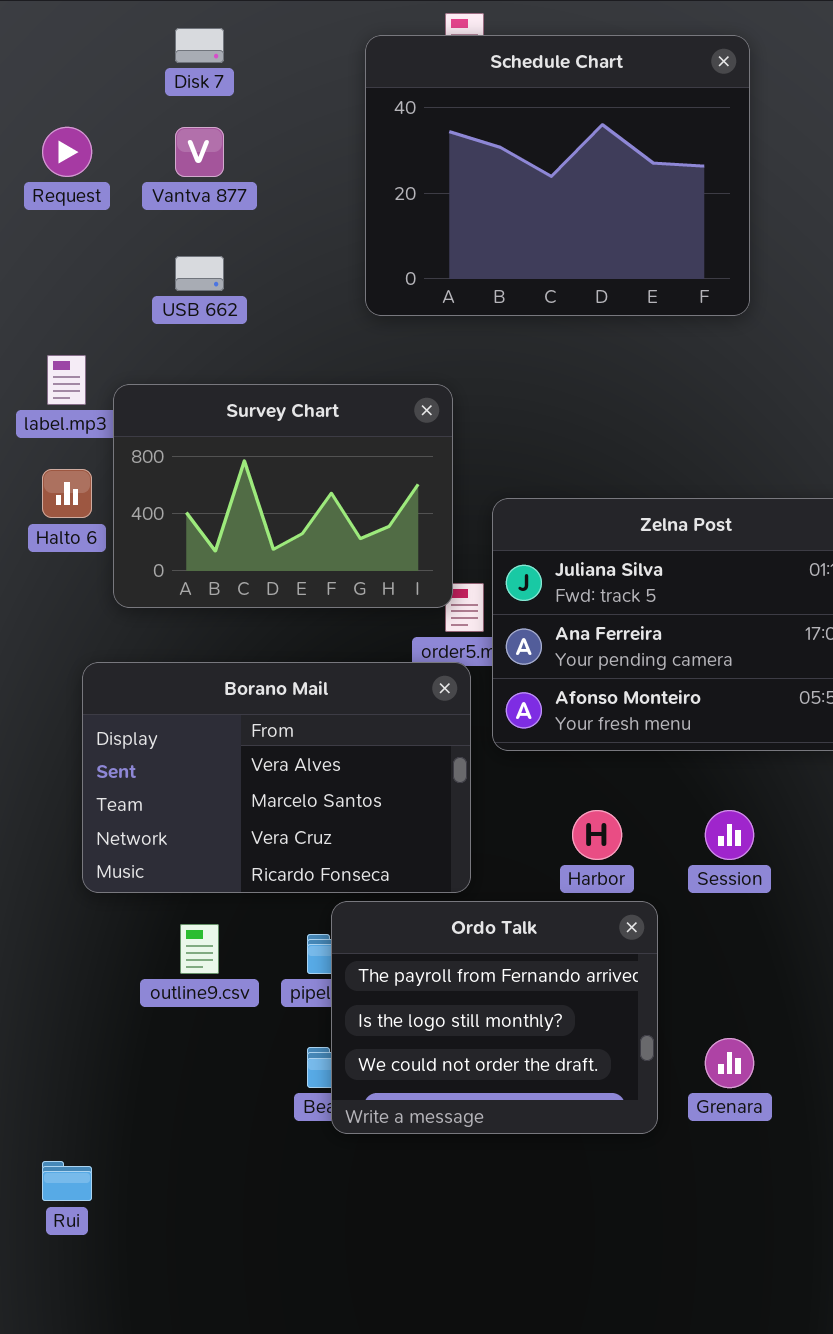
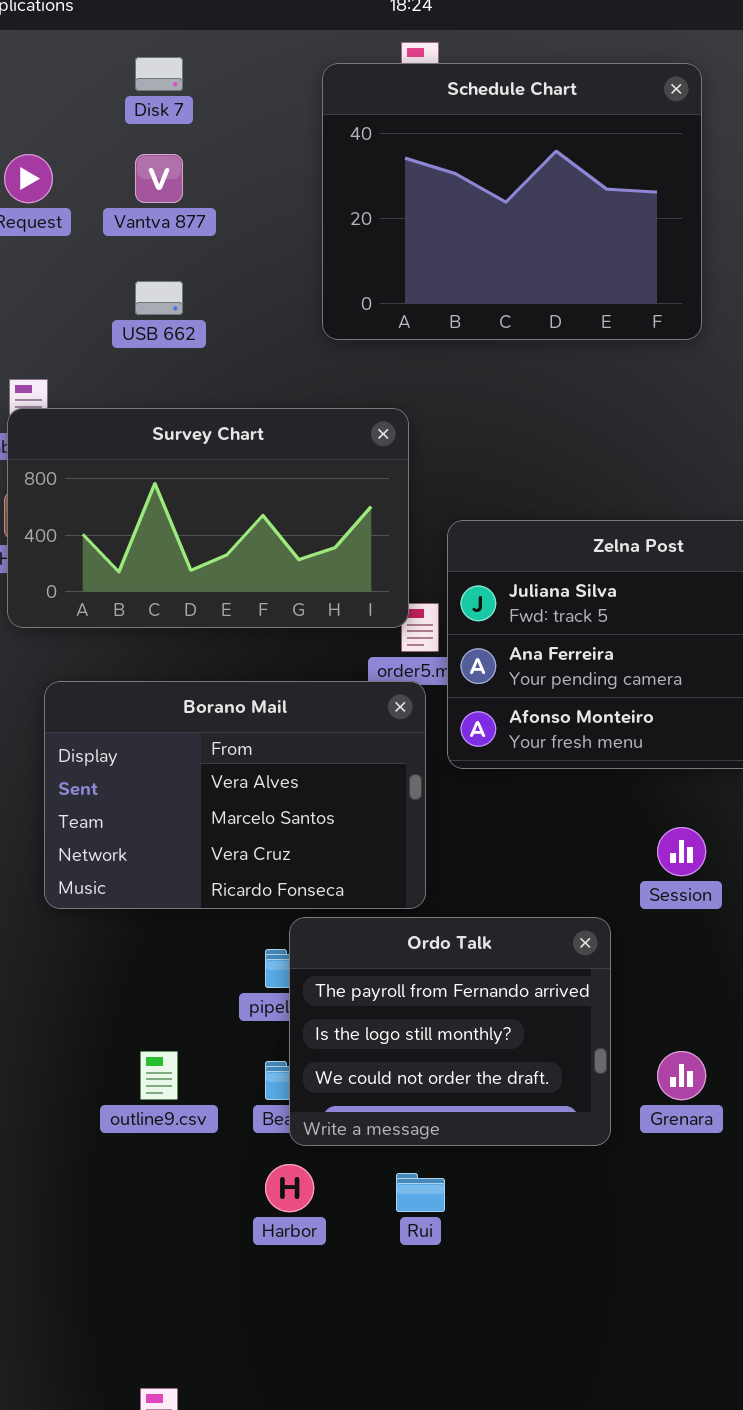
Survey Chart: [113,384,453,608] -> [7,408,409,628], resized
Harbor: [572,810,622,860] -> [265,1164,314,1212], moved
outline9.csv: [180,924,219,974] -> [140,1051,178,1100], moved
Rui: [42,1161,92,1201] -> [396,1173,445,1212], moved

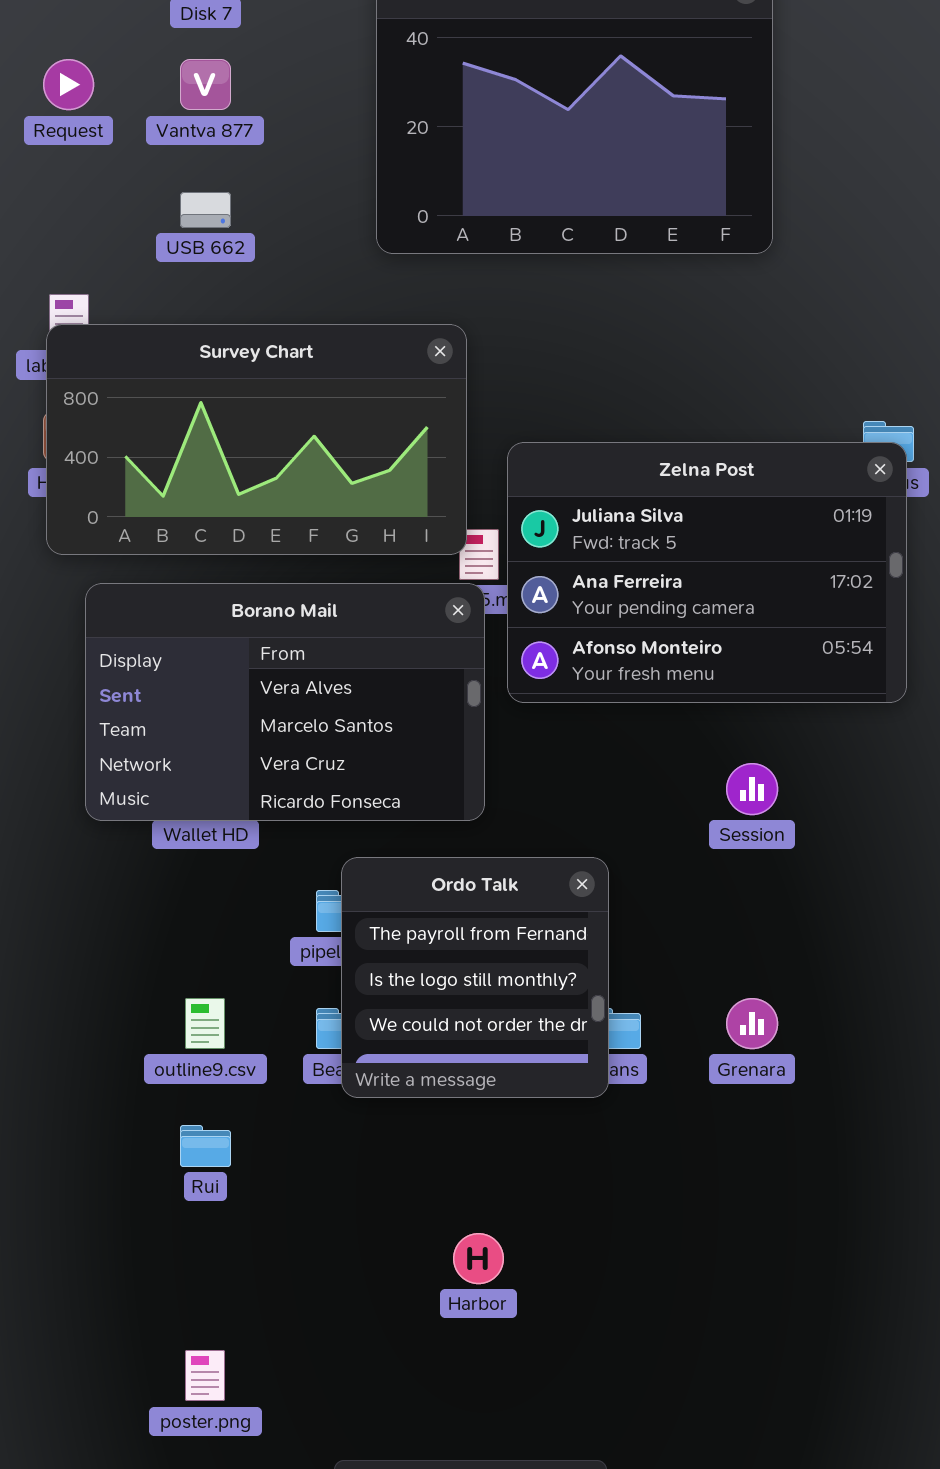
Borano Mail: [44,681,426,909] -> [85,583,485,821], moved
Ordo Talk: [289,917,611,1146] -> [341,857,609,1098], resized
Harbor: [265,1164,314,1212] -> [453,1233,504,1284], moved
Rui: [396,1173,445,1212] -> [180,1125,231,1167], moved

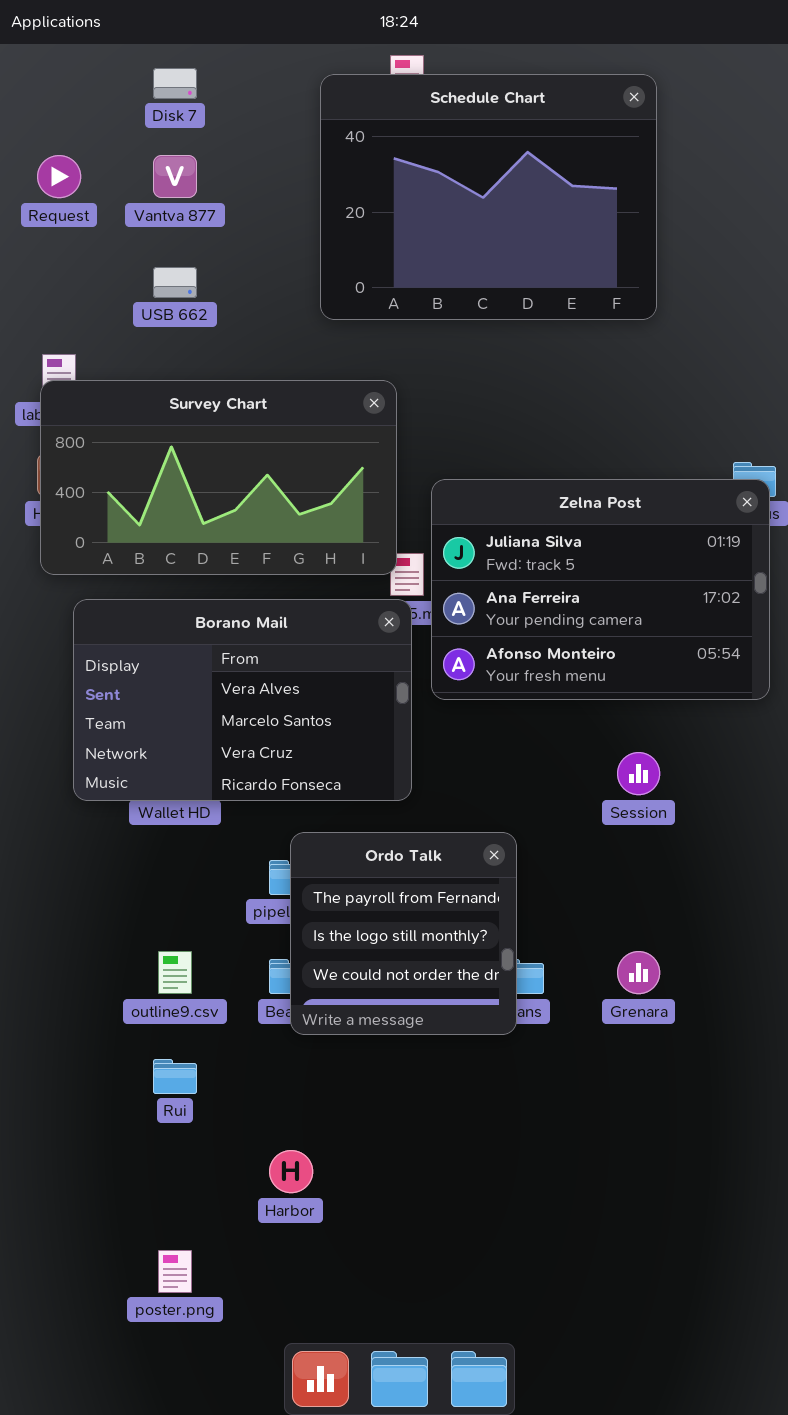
Harbor: [453,1233,504,1284] -> [269,1150,313,1193], moved

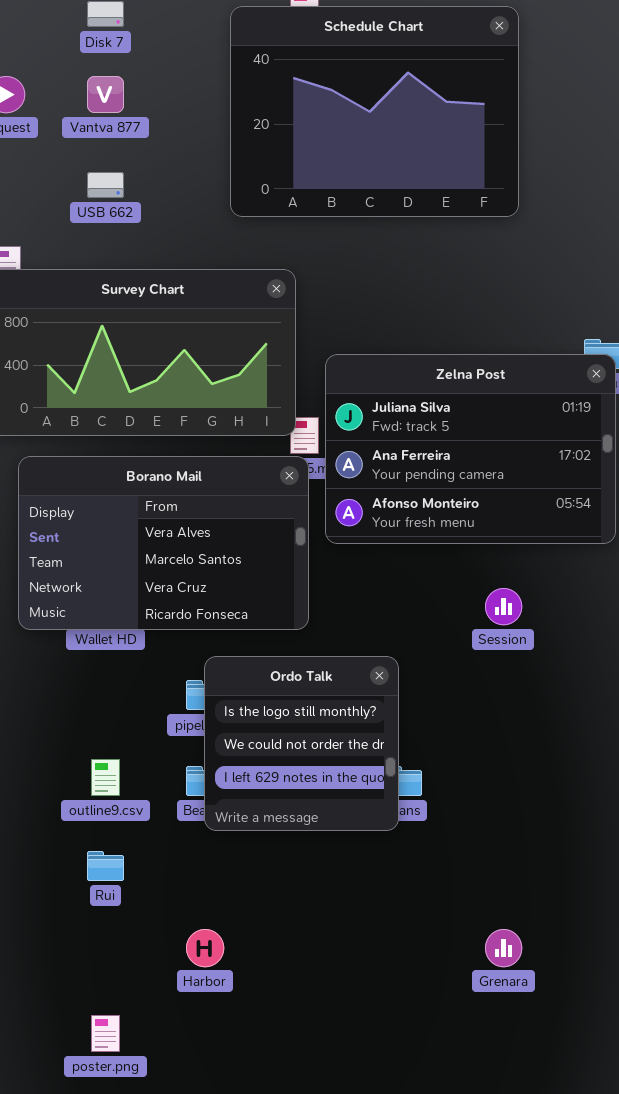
Ordo Talk: [290,832,517,1035] -> [204,656,399,831], scrolled down 1 row
Grenara: [617,951,660,994] -> [485,929,522,967], moved

